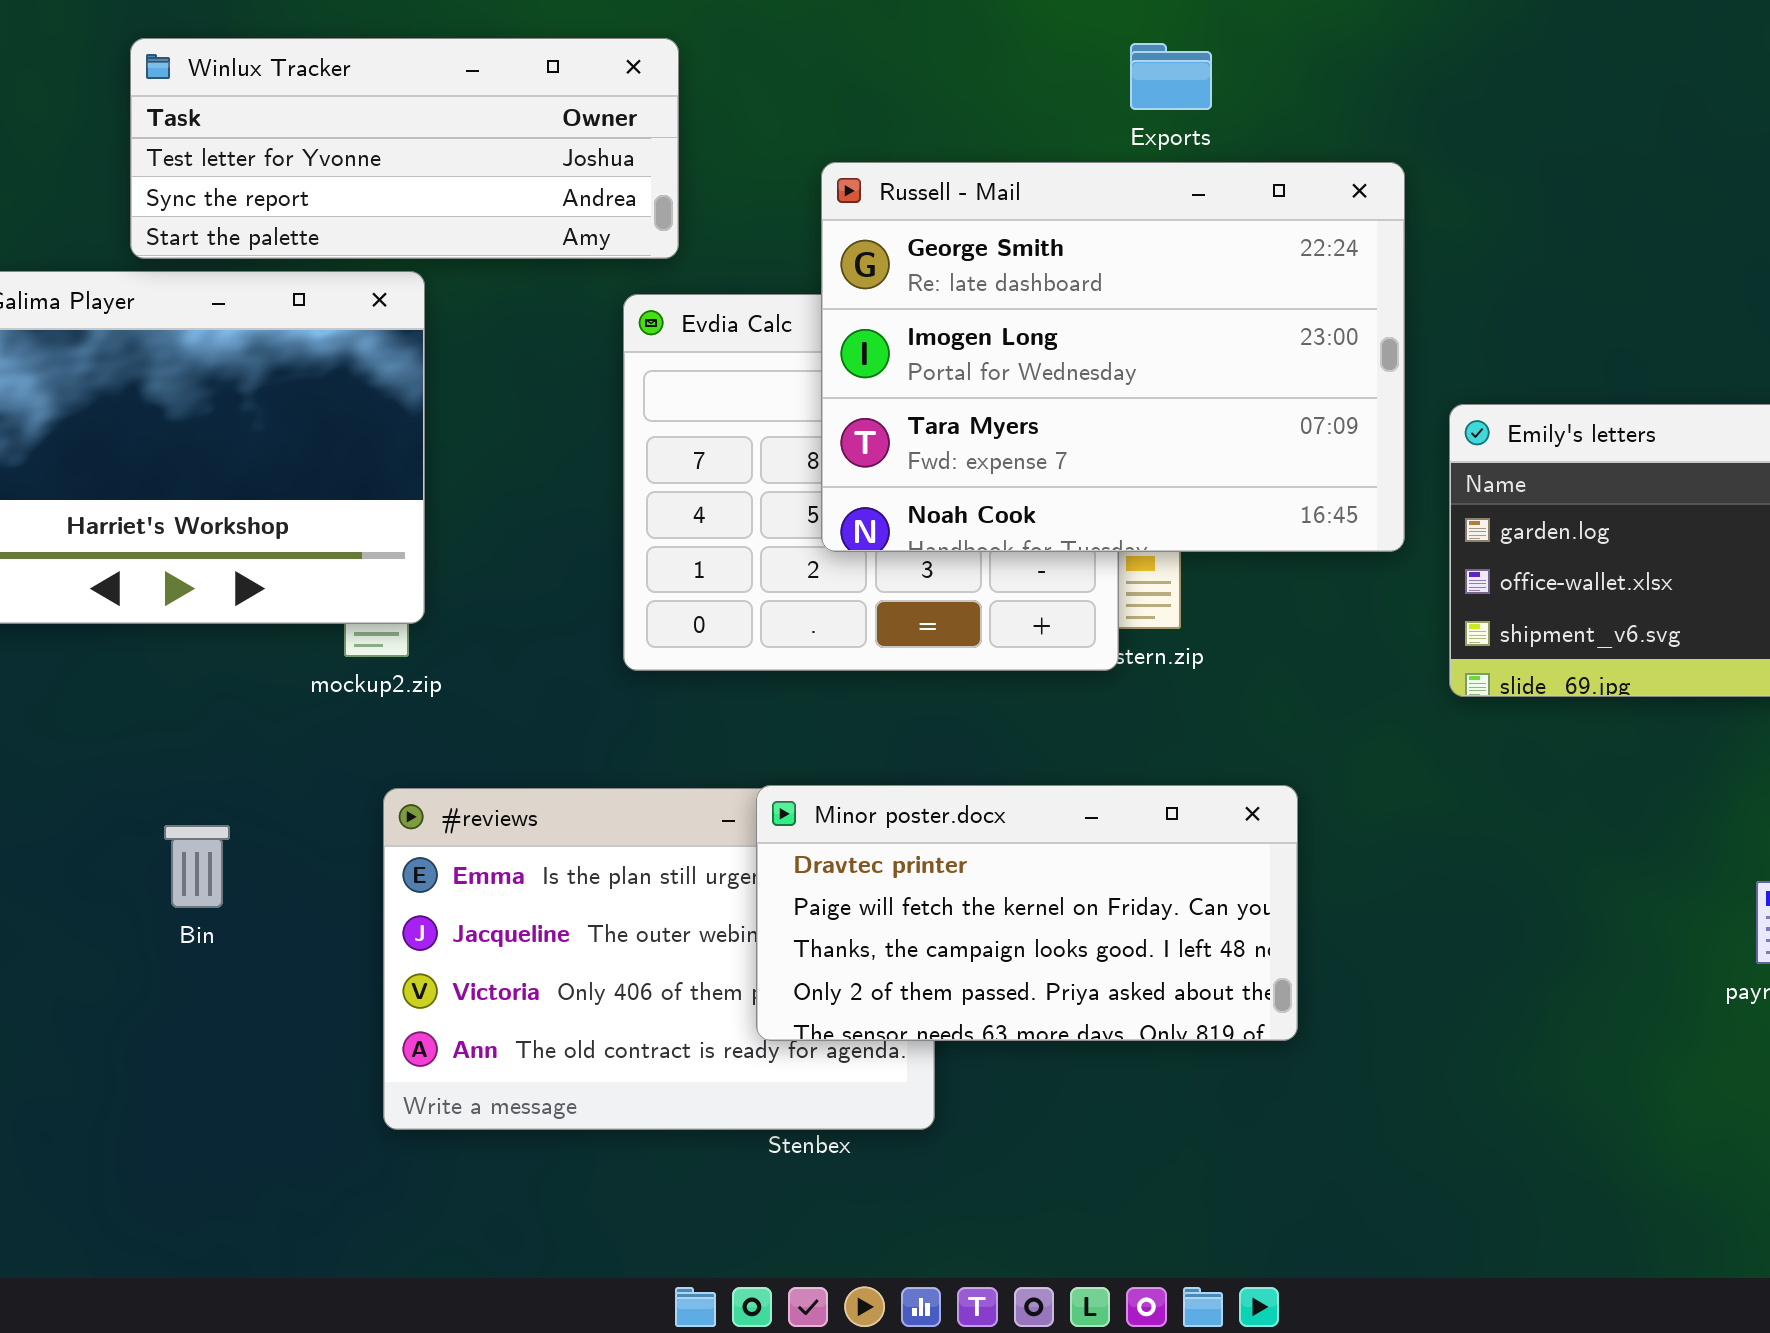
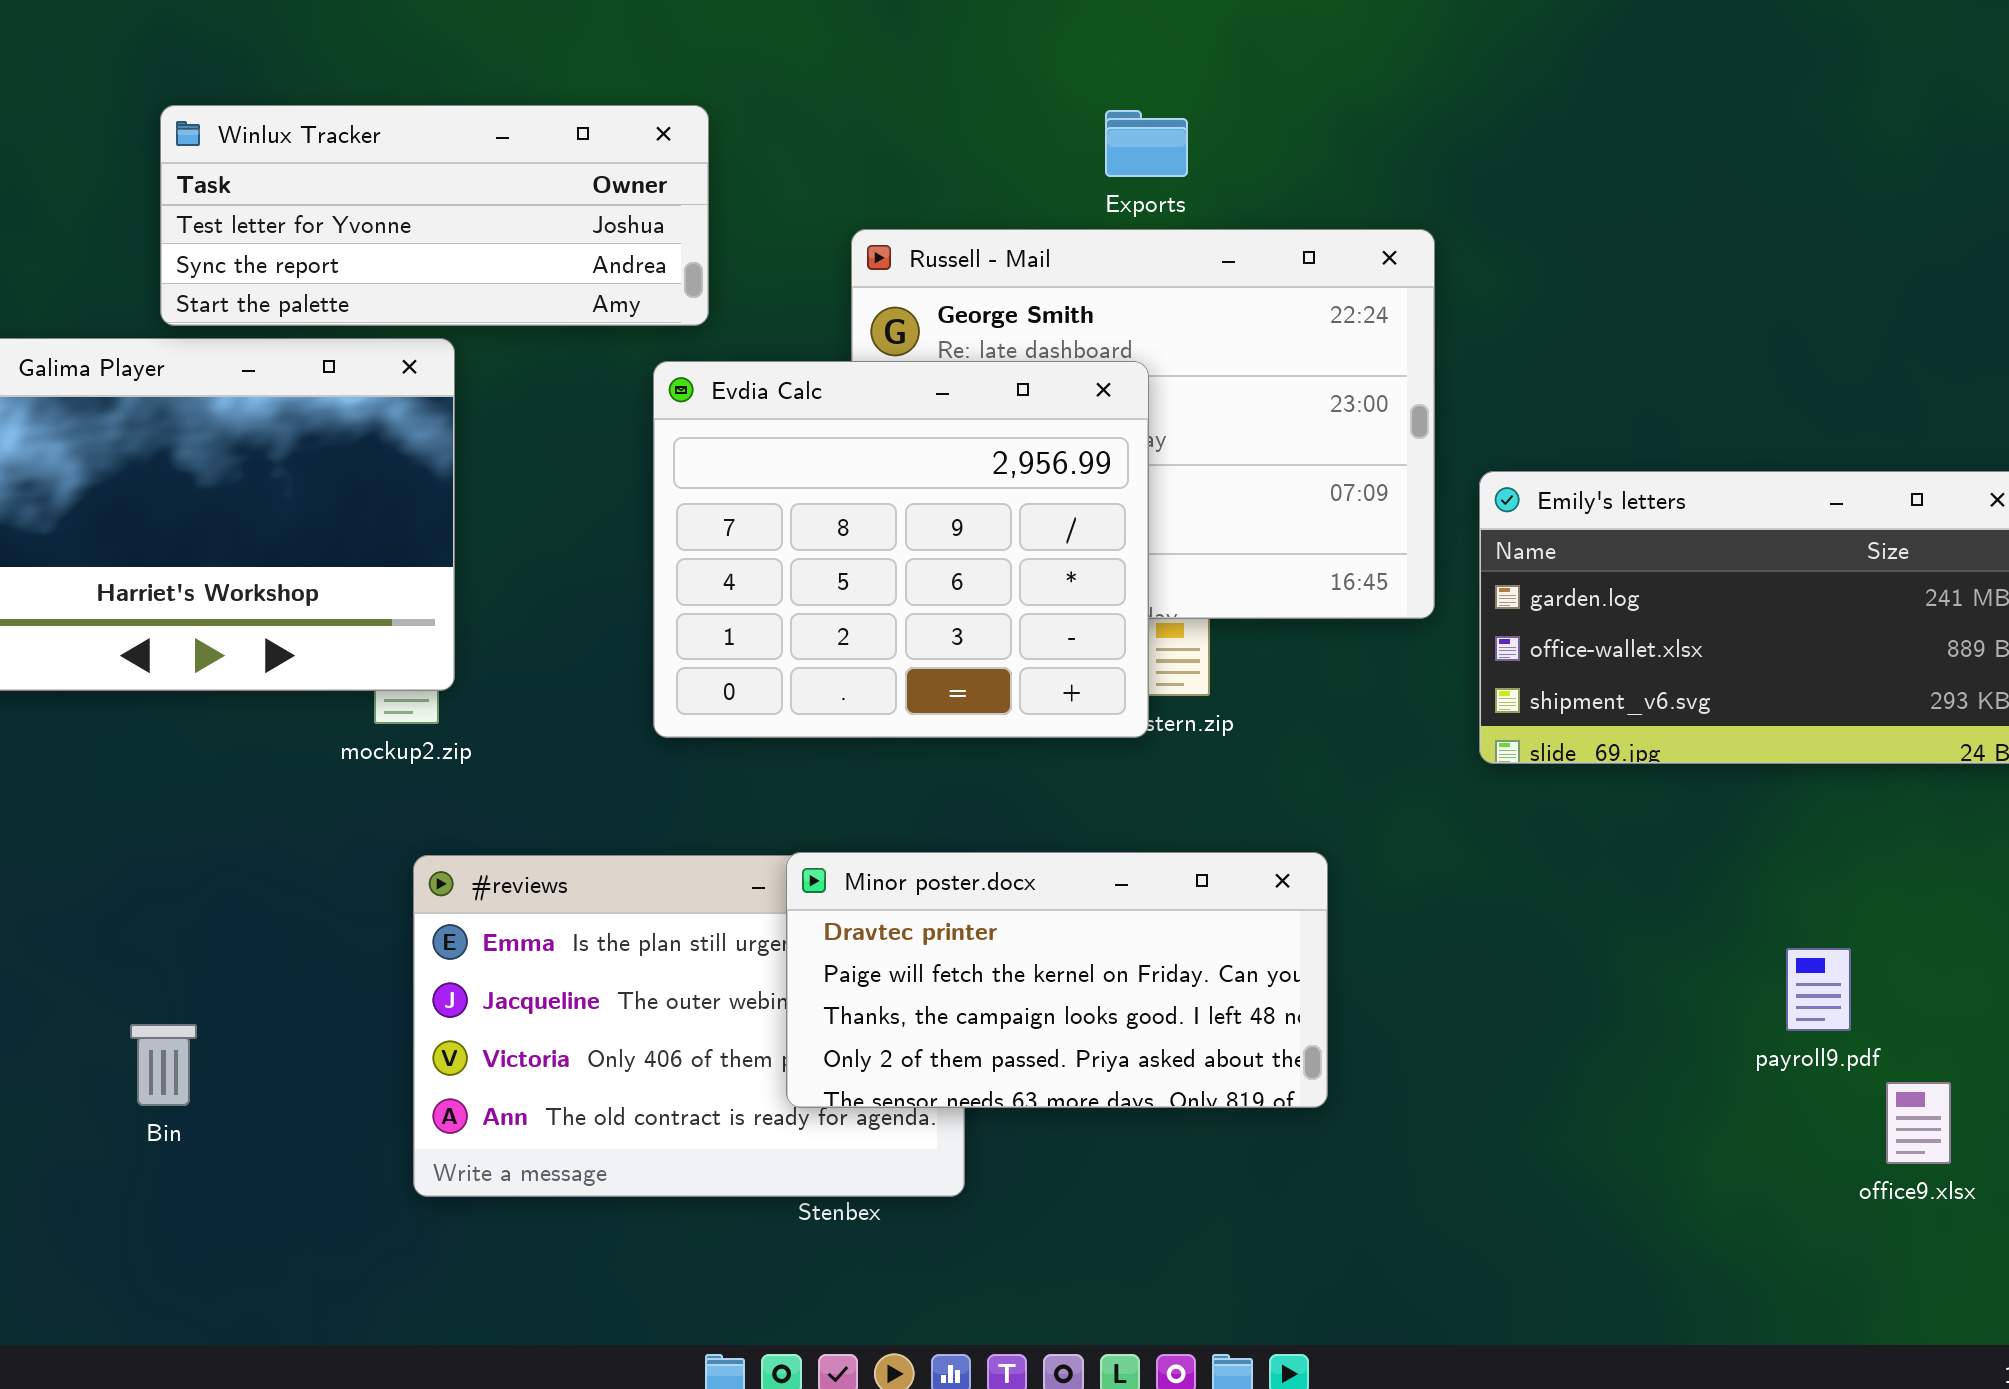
Exports: [1130,43,1212,110] -> [1105,110,1188,177], moved
Evdia Calc: [623,294,1119,671] -> [653,361,1149,738], raised
Bin: [164,825,230,908] -> [130,1024,197,1106], moved

